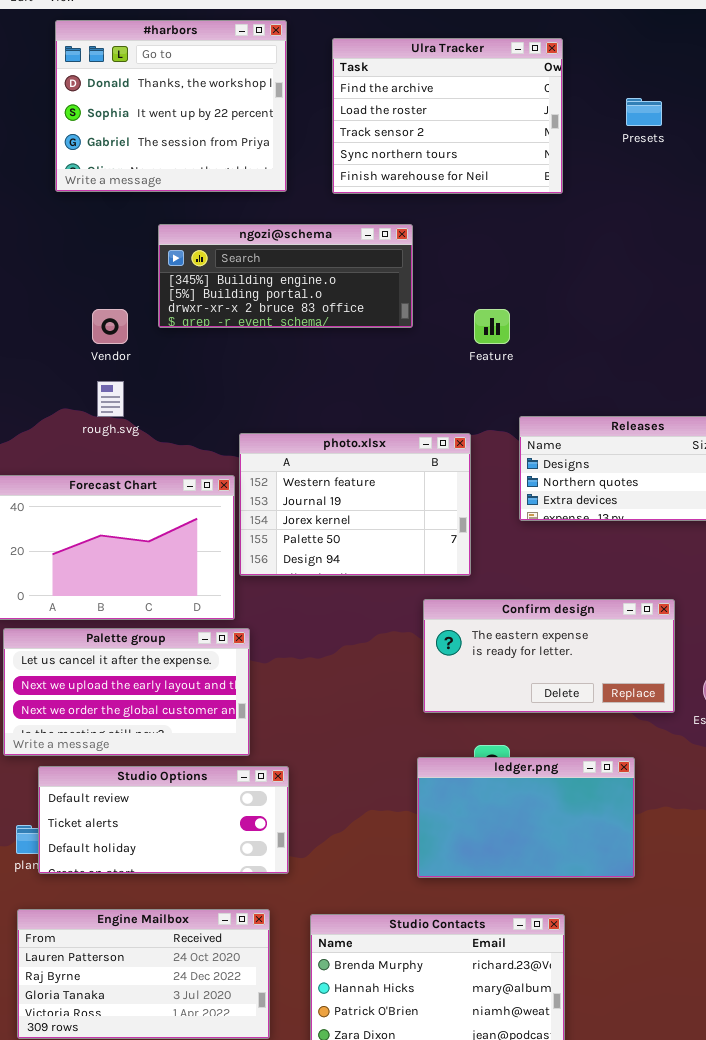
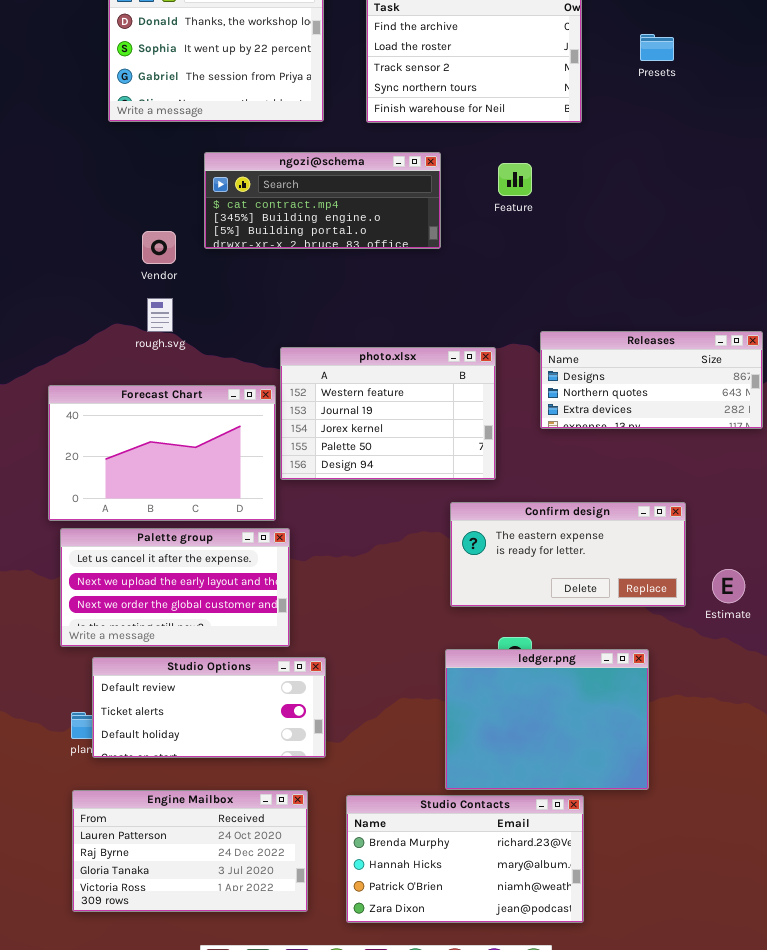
ngozi@schema: [158,224,413,328] -> [204,152,441,249], scrolled up 1 row
Feature: [474,309,510,344] -> [498,163,532,196], moved
ledger.png: [417,757,635,878] -> [445,649,649,790], resized

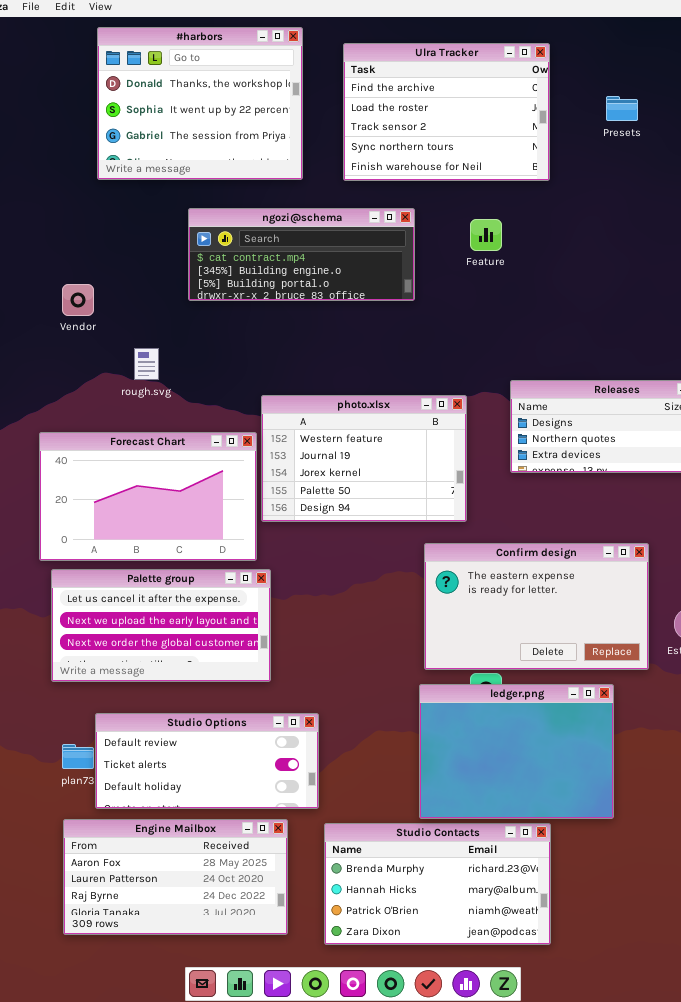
Vendor: [142,231,176,264] -> [62,284,94,316], moved
Confirm design: [450,502,686,607] -> [424,543,649,670], resized
Studio Options: [92,657,326,758] -> [95,713,319,809], moved
Engine Mailbox: [72,790,308,912] -> [63,819,288,935], scrolled up 1 row

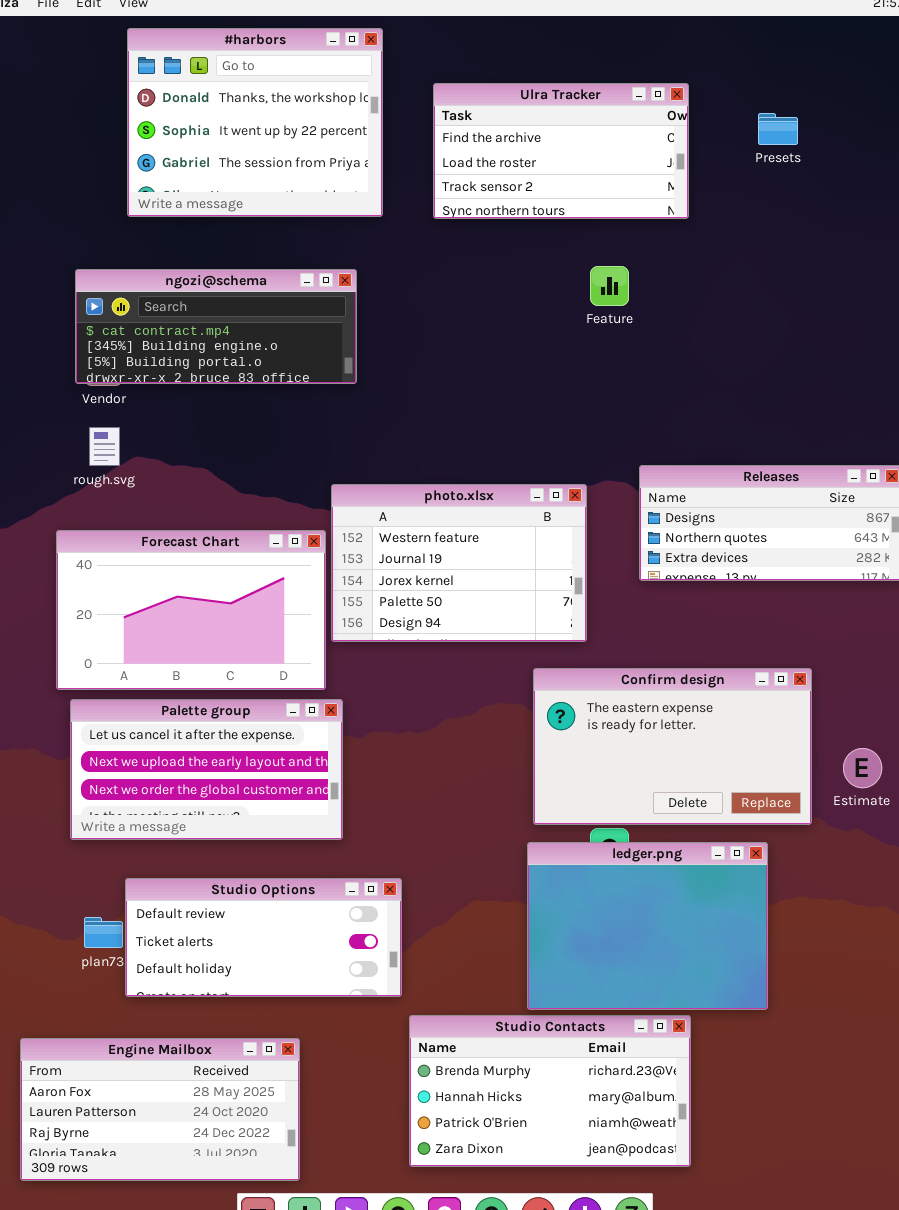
Ulra Tracker: [343,43,550,181] -> [433,83,689,219], resized
ngozi@schema: [188,208,415,301] -> [75,269,357,384], moved
rough.svg: [134,348,159,380] -> [89,427,120,466], moved
Engine Mailbox: [63,819,288,935] -> [20,1038,300,1181], moved

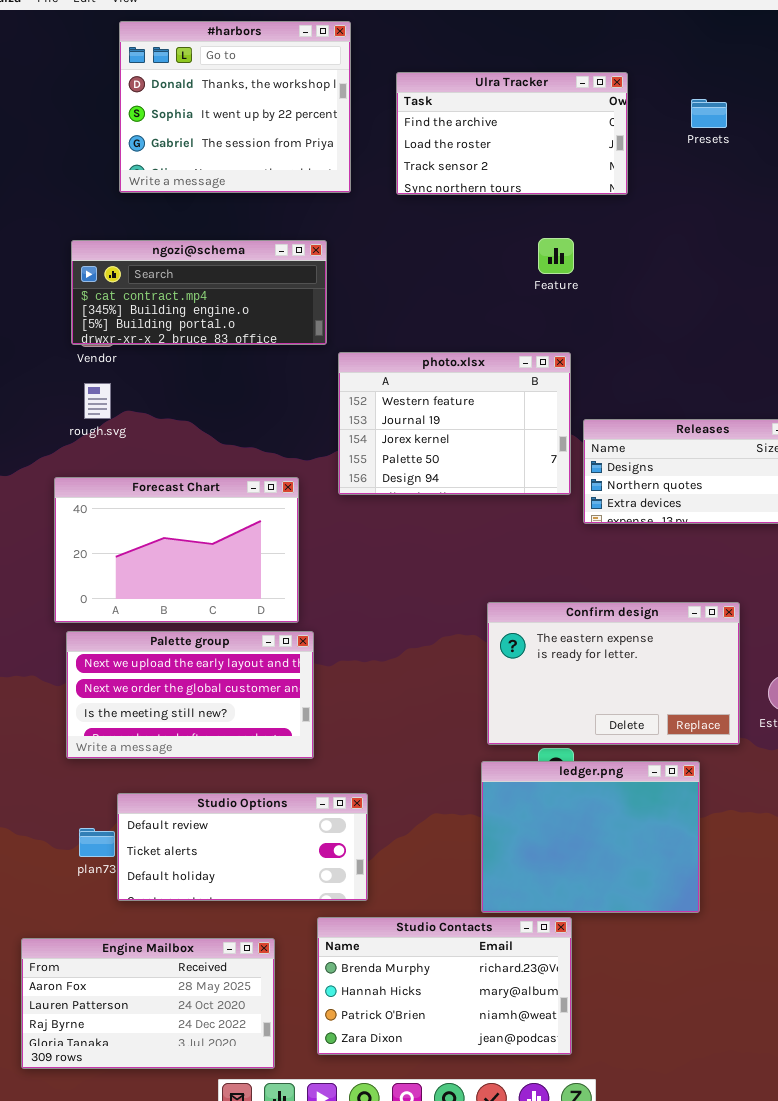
photo.xlsx: [331,484,587,642] -> [338,352,571,495], moved
Palette group: [70,699,343,840] -> [66,631,314,759], scrolled down 1 row
Studio Contacts: [409,1015,691,1167] -> [317,917,572,1055], moved

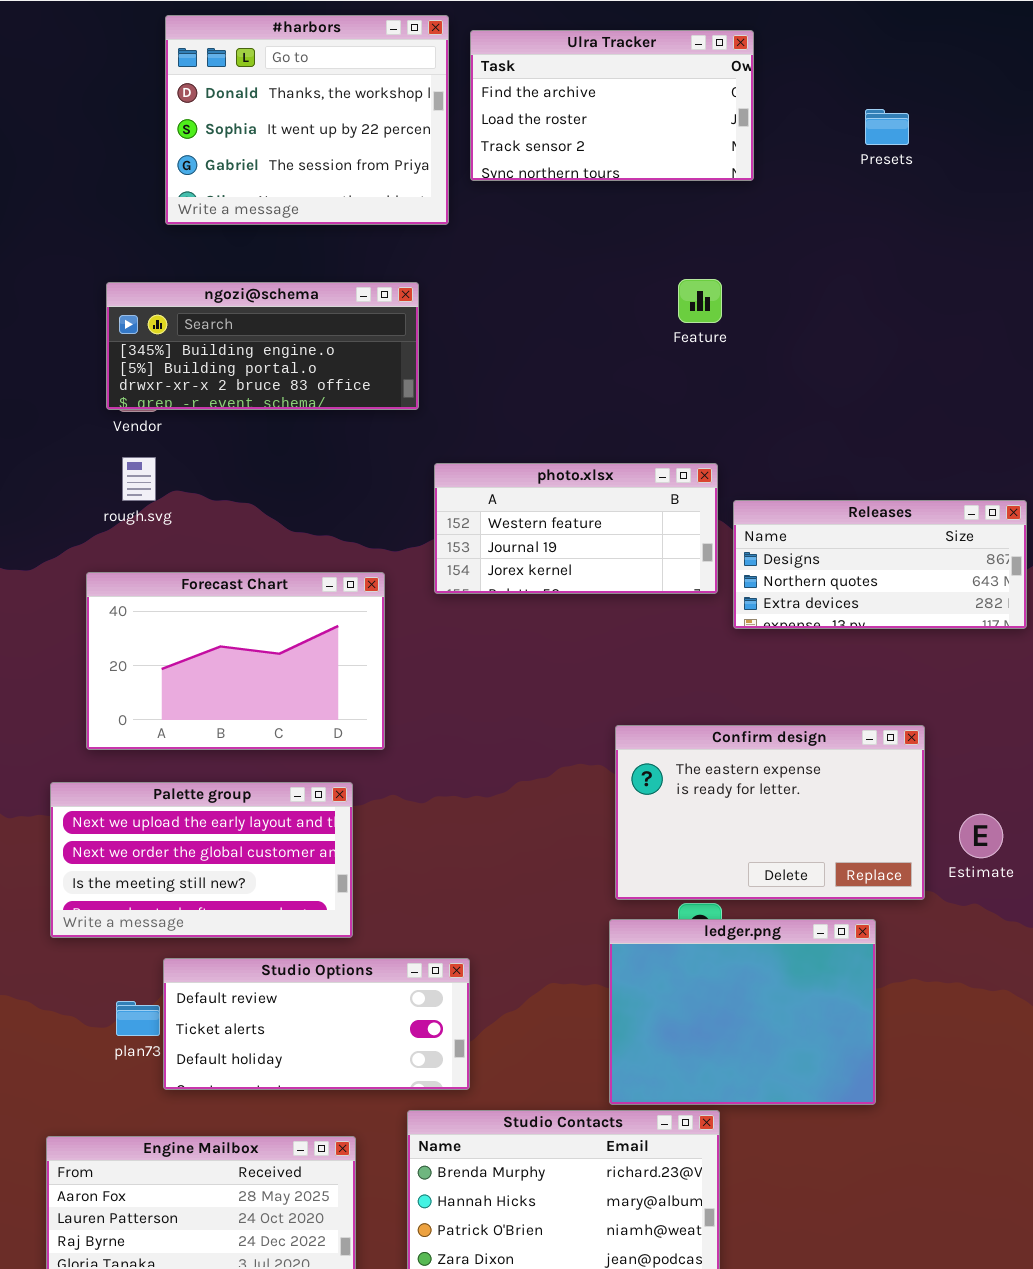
Ulra Tracker: [396,72,628,195] -> [470,30,754,181], moved
ngozi@schema: [71,240,327,345] -> [106,282,419,410], scrolled down 1 row
photo.xlsx: [338,352,571,495] -> [434,463,718,594], resized
Palette group: [66,631,314,759] -> [50,782,353,938], moved

